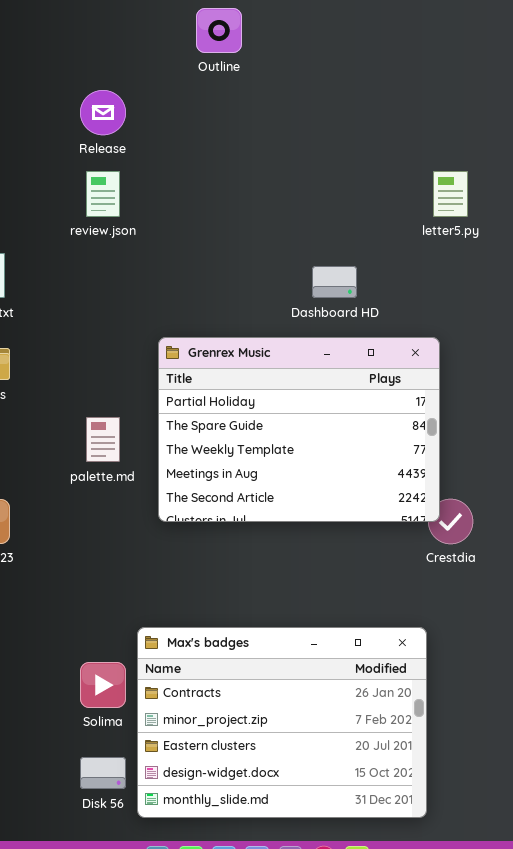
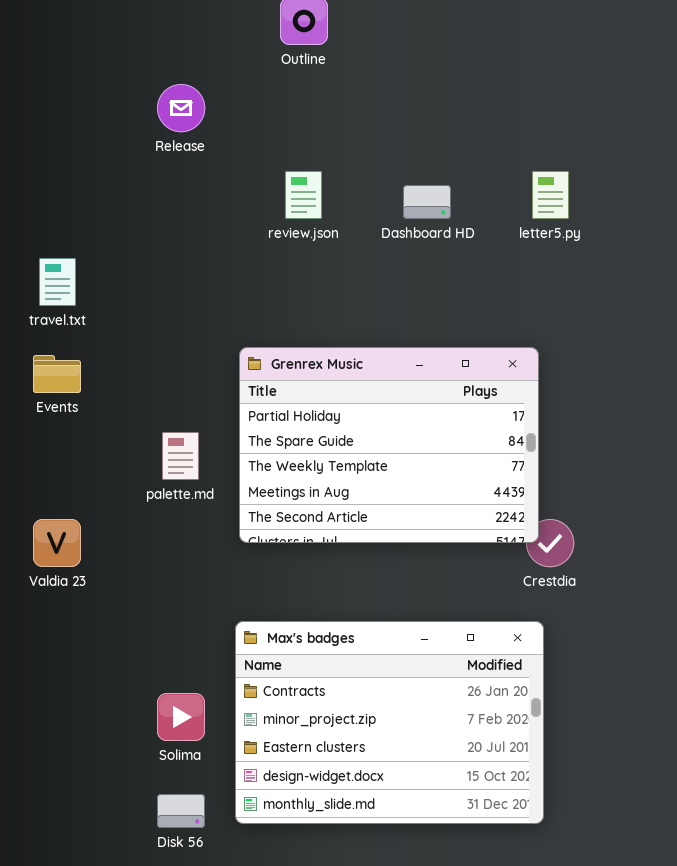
review.json: [86,171,120,217] -> [285,171,322,219], moved
Dashboard HD: [312,266,357,298] -> [403,185,451,219], moved
Max's badges: [137,627,427,818] -> [235,621,544,824], moved

